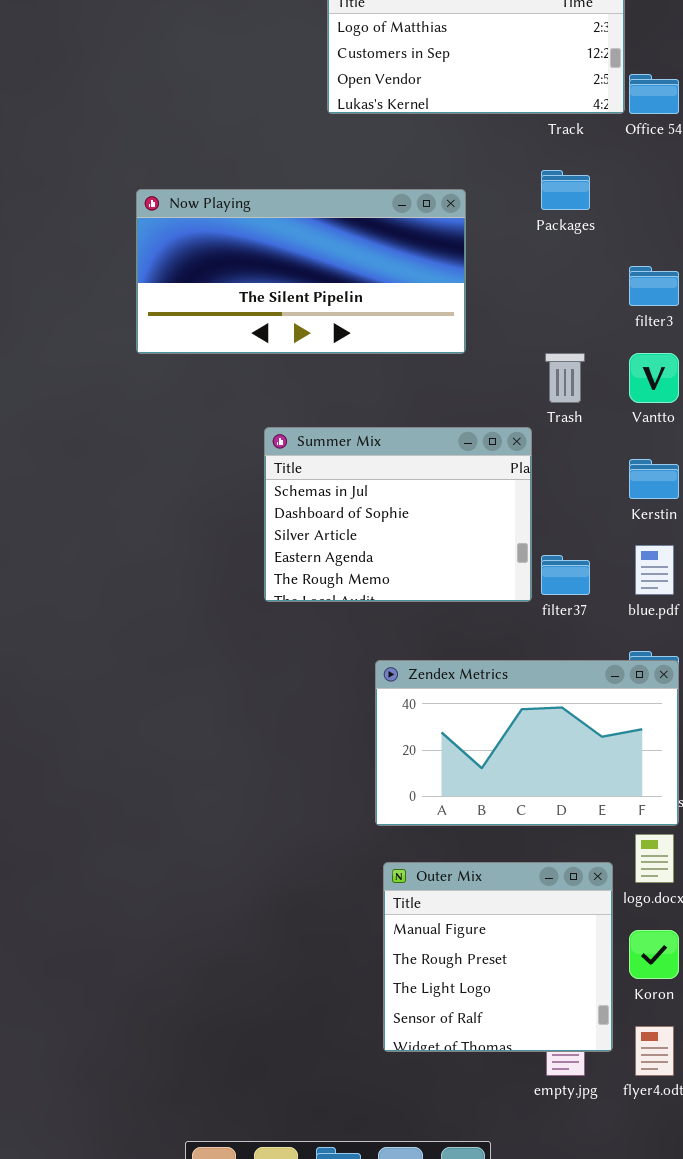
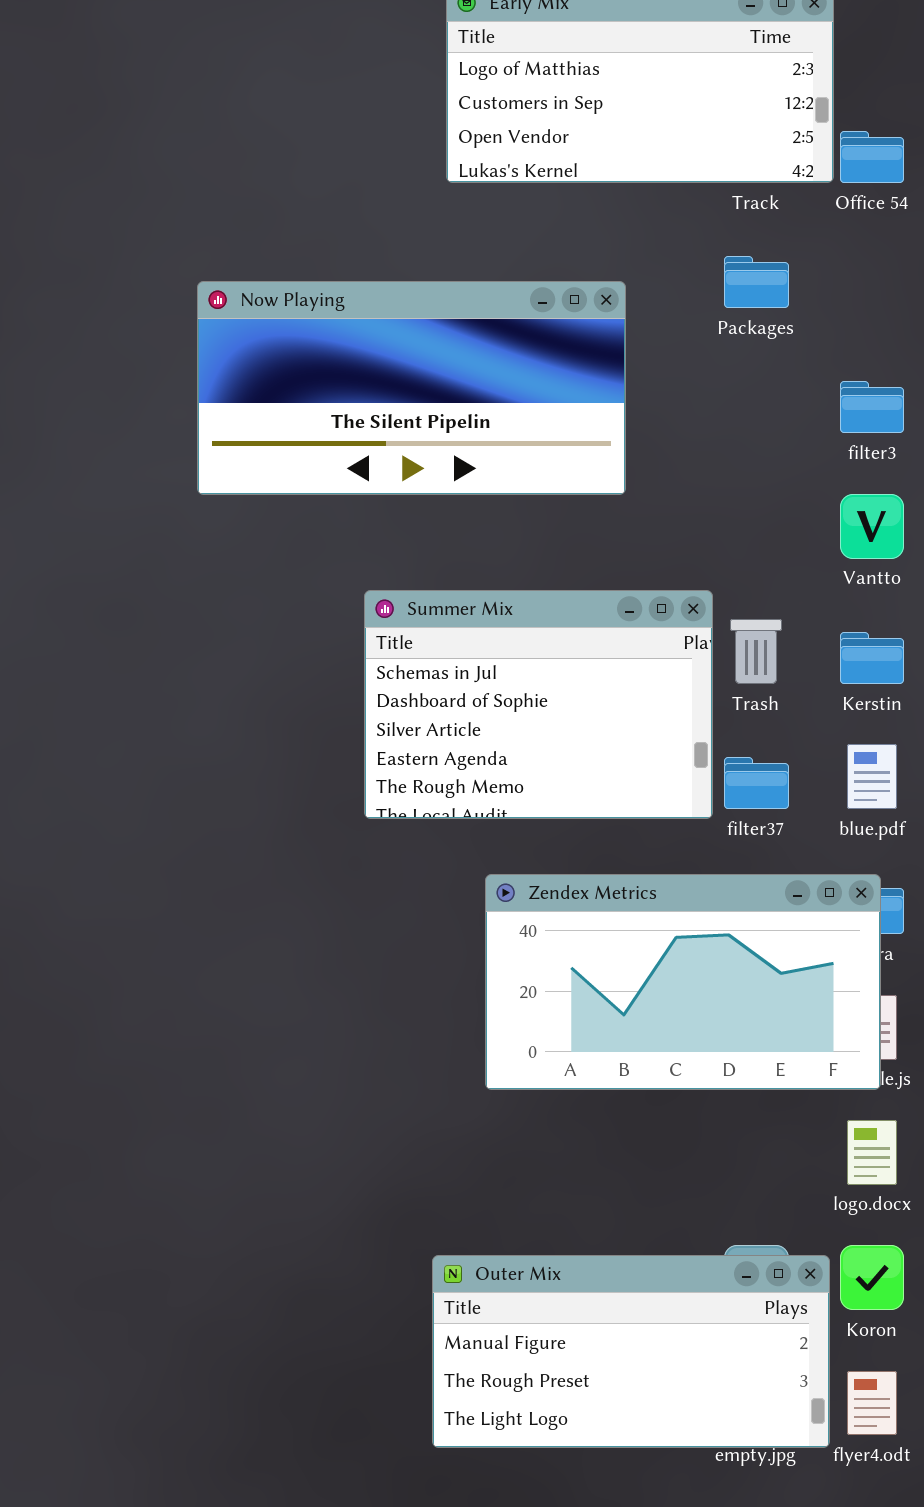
Trash: [545,353,585,403] -> [730,619,782,684], moved
Zendex Metrics: [375,660,679,826] -> [485,874,881,1090], moved
Outer Mix: [383,862,613,1052] -> [432,1255,830,1448], moved, resized

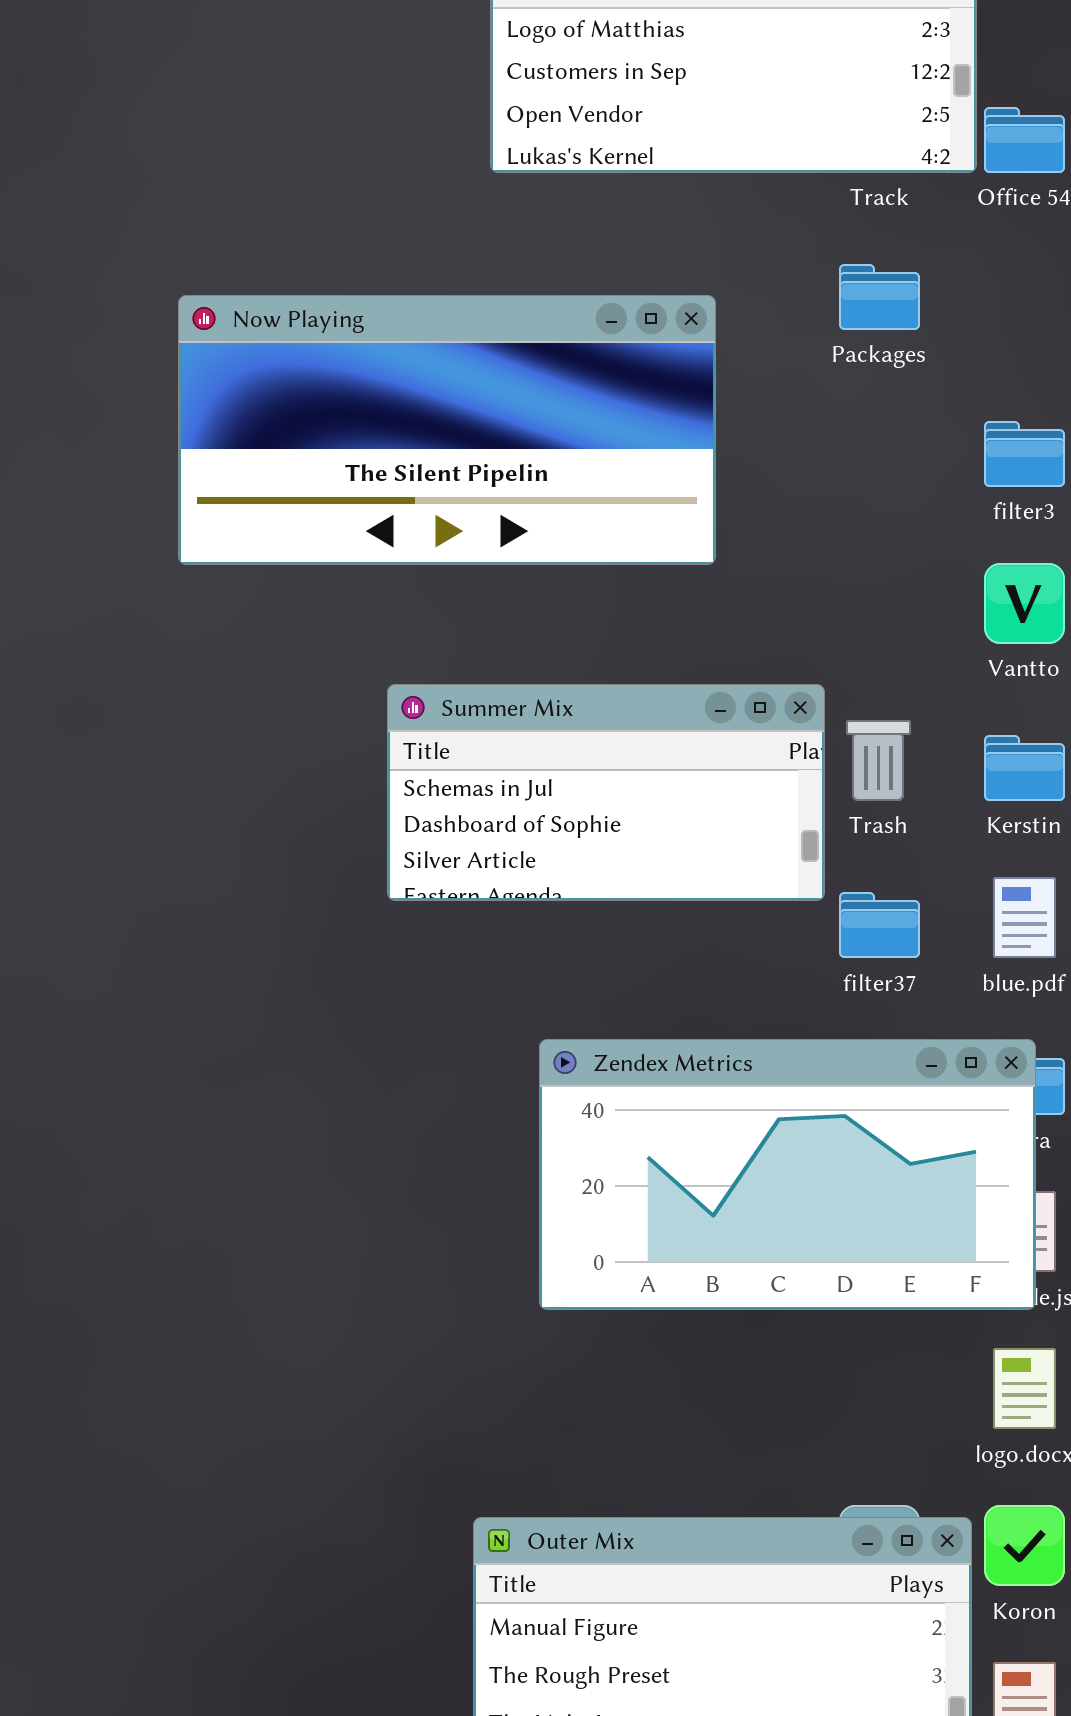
Summer Mix: [364,590,713,819] -> [387,684,825,901], resized

